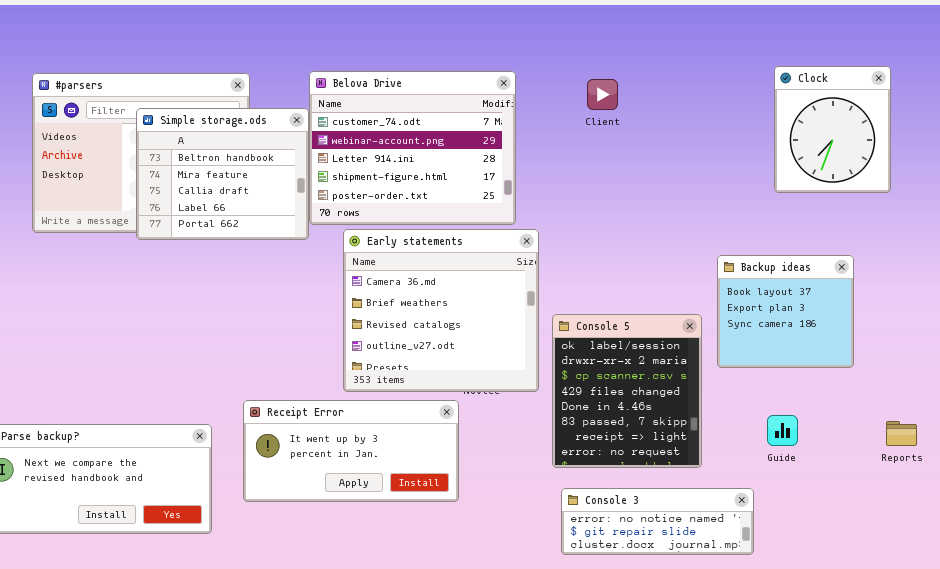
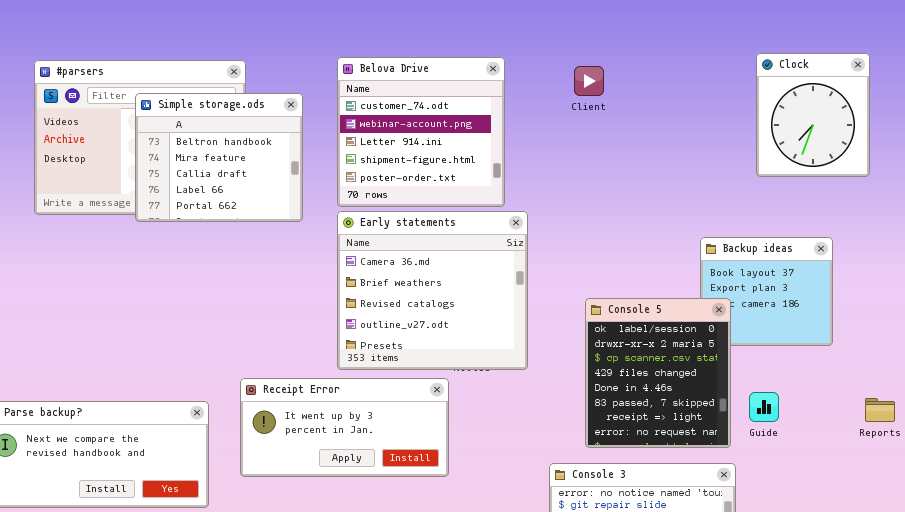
Belova Drive: [309,71,516,225] -> [337,57,505,207], resized
Console 5: [552,314,702,468] -> [585,298,731,448], moved

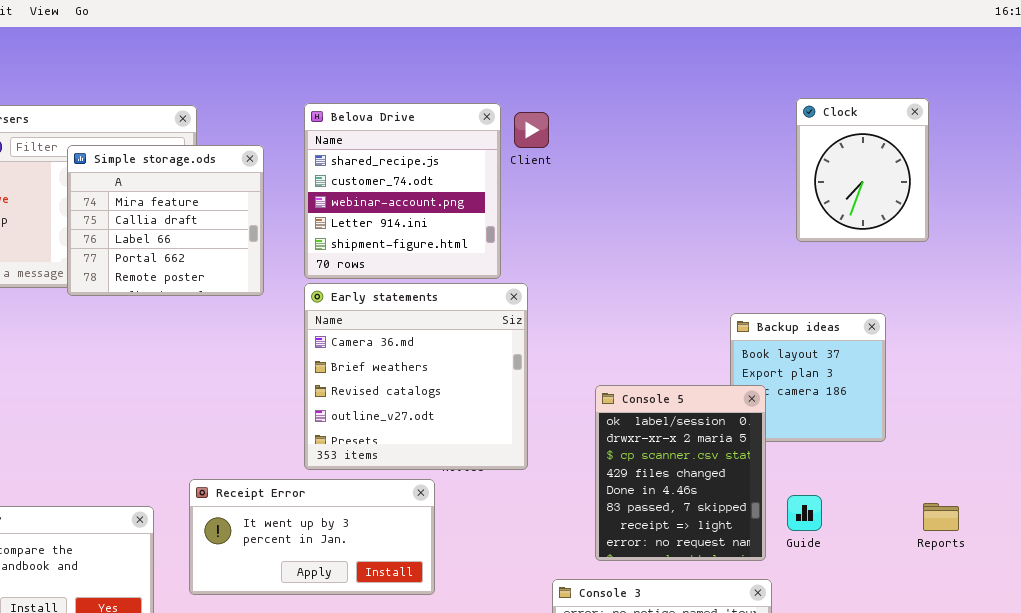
Belova Drive: [337,57,505,207] -> [304,103,501,279], scrolled up 1 row
Client: [574,66,604,96] -> [514,112,549,148], moved
Simple storage.ods: [135,93,303,222] -> [67,145,264,296], scrolled down 1 row

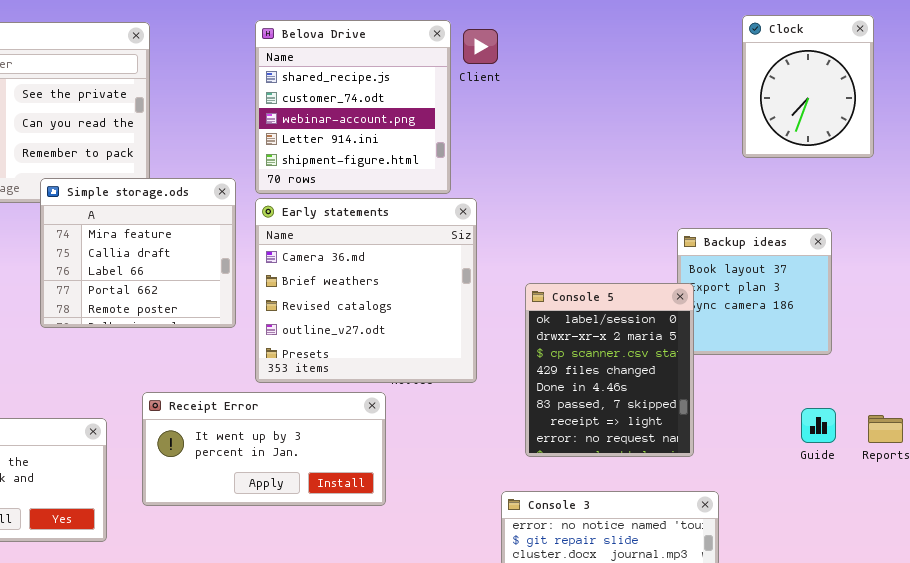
Simple storage.ods: [67,145,264,296] -> [40,178,236,328], moved
Console 5: [595,385,766,561] -> [525,283,694,457], moved
Guide: [787,495,822,531] -> [801,408,836,443], moved

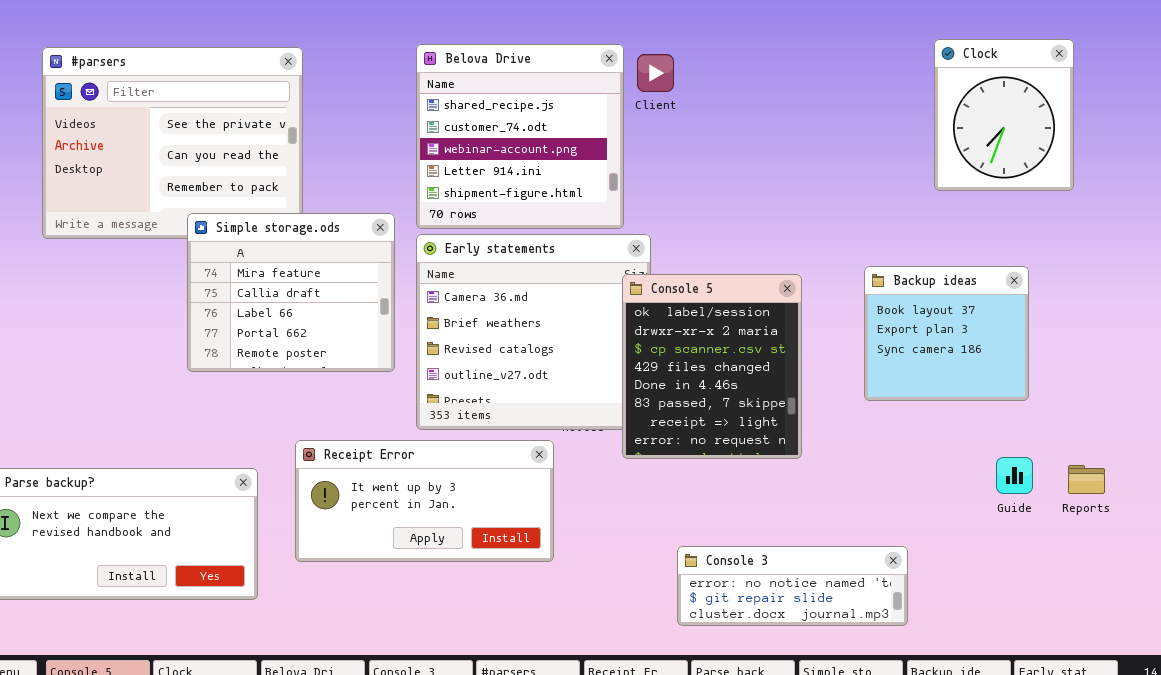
Console 5: [525,283,694,457] -> [622,274,802,459], moved

